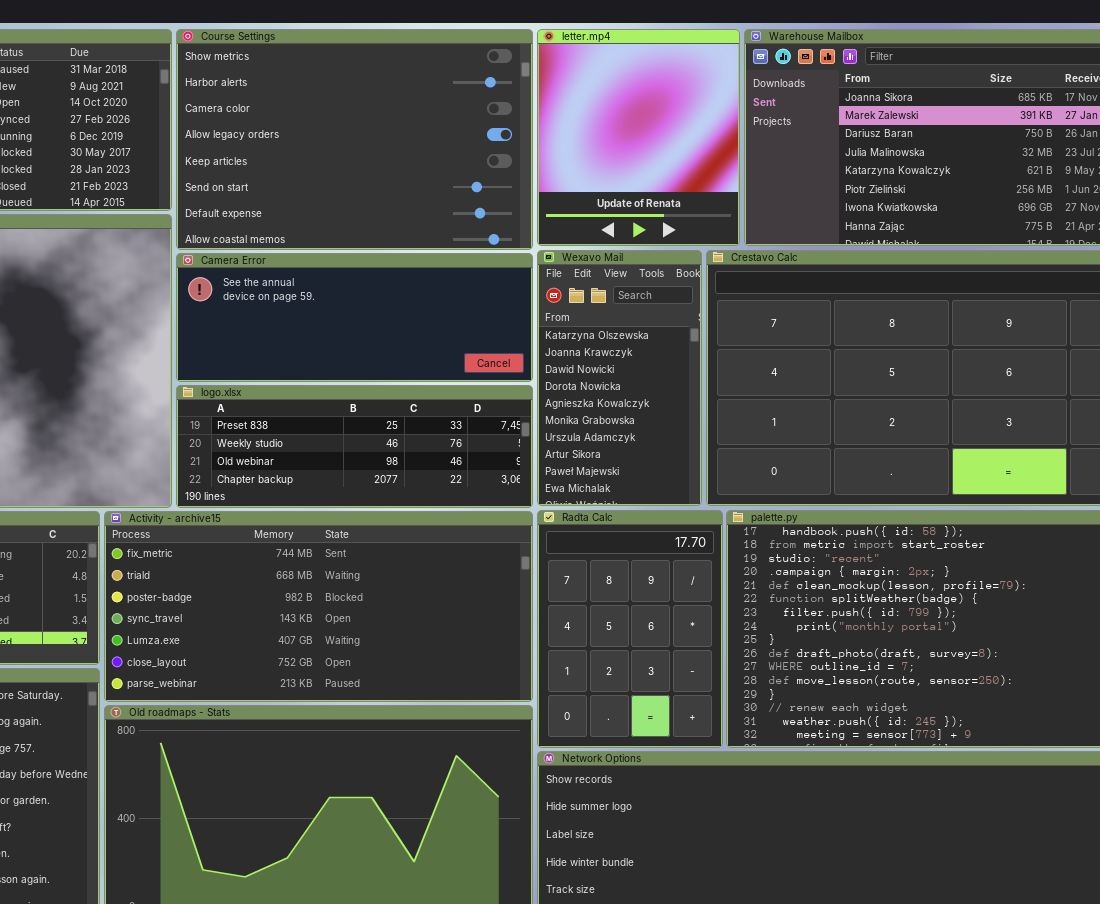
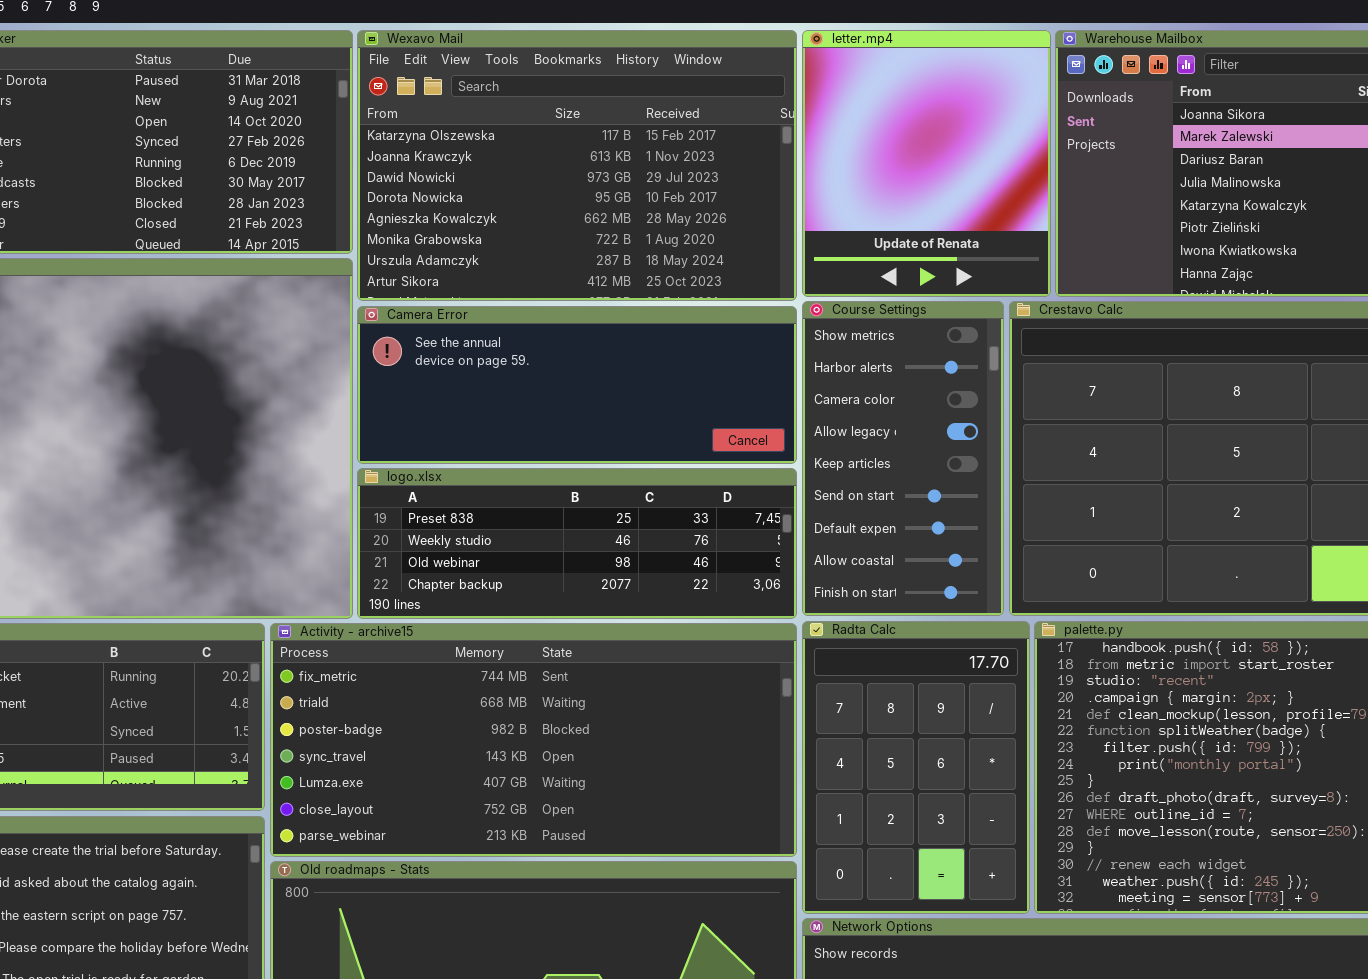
Course Settings: [176,29,533,250] -> [802,301,1004,616], moved, resized
Wexavo Mail: [537,250,702,506] -> [357,30,797,301], moved, resized

